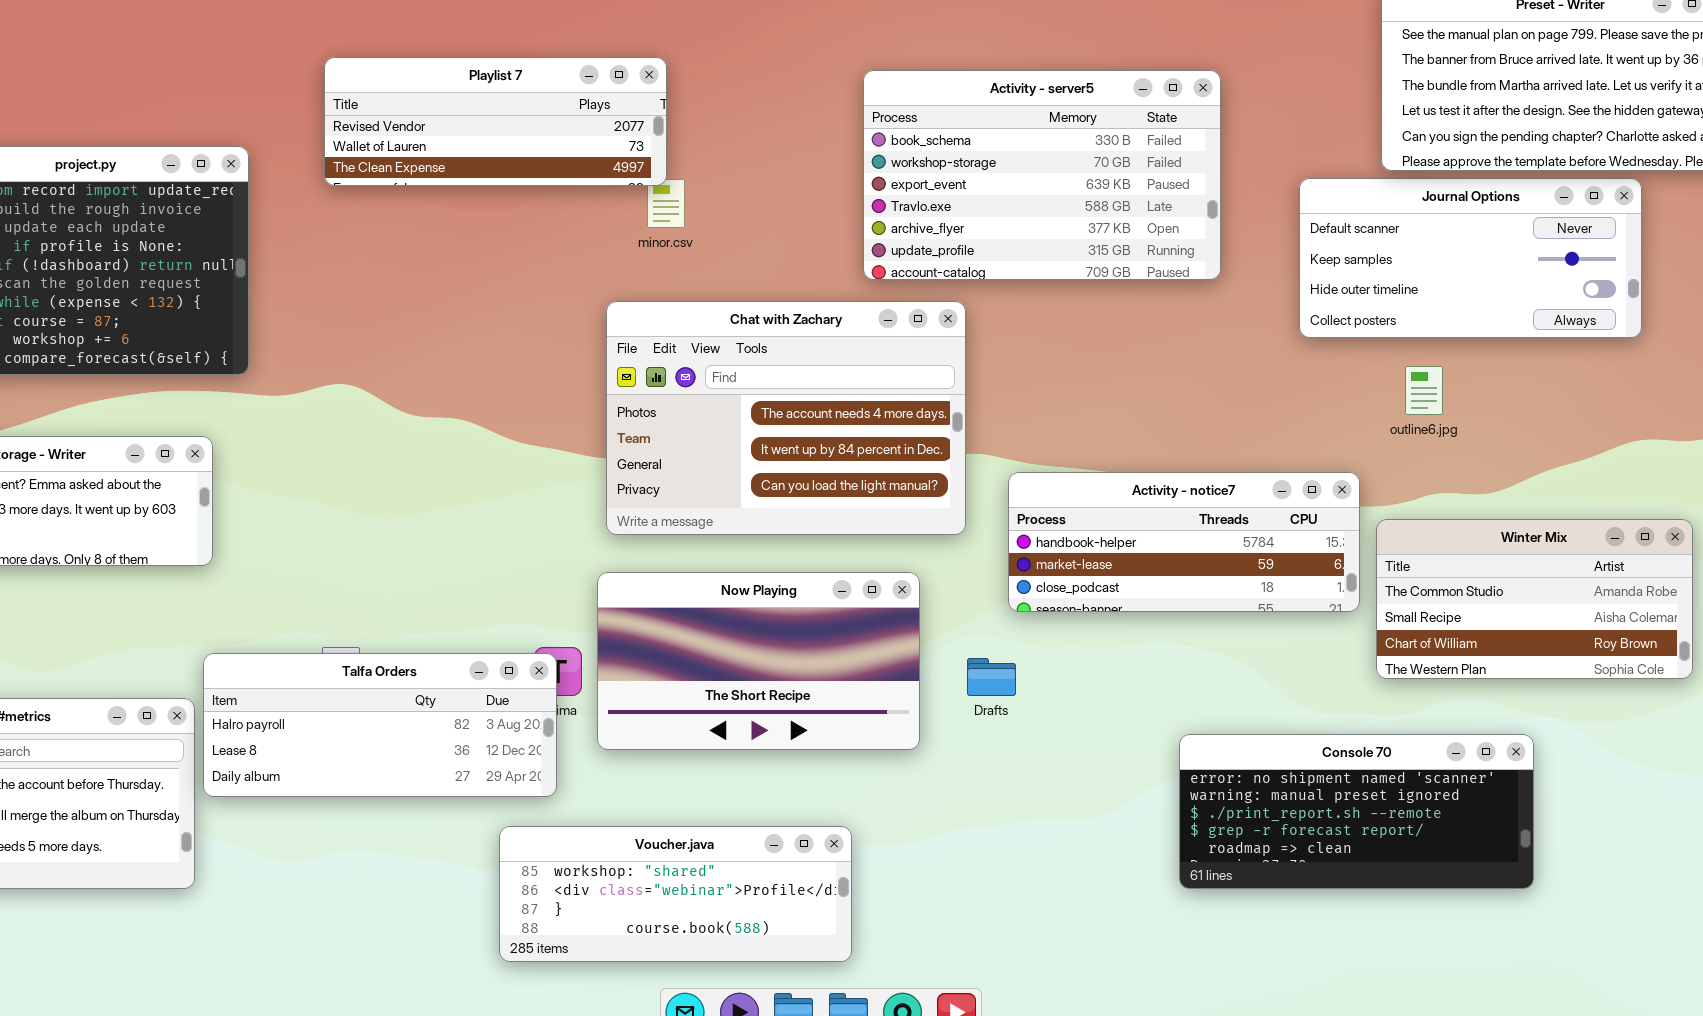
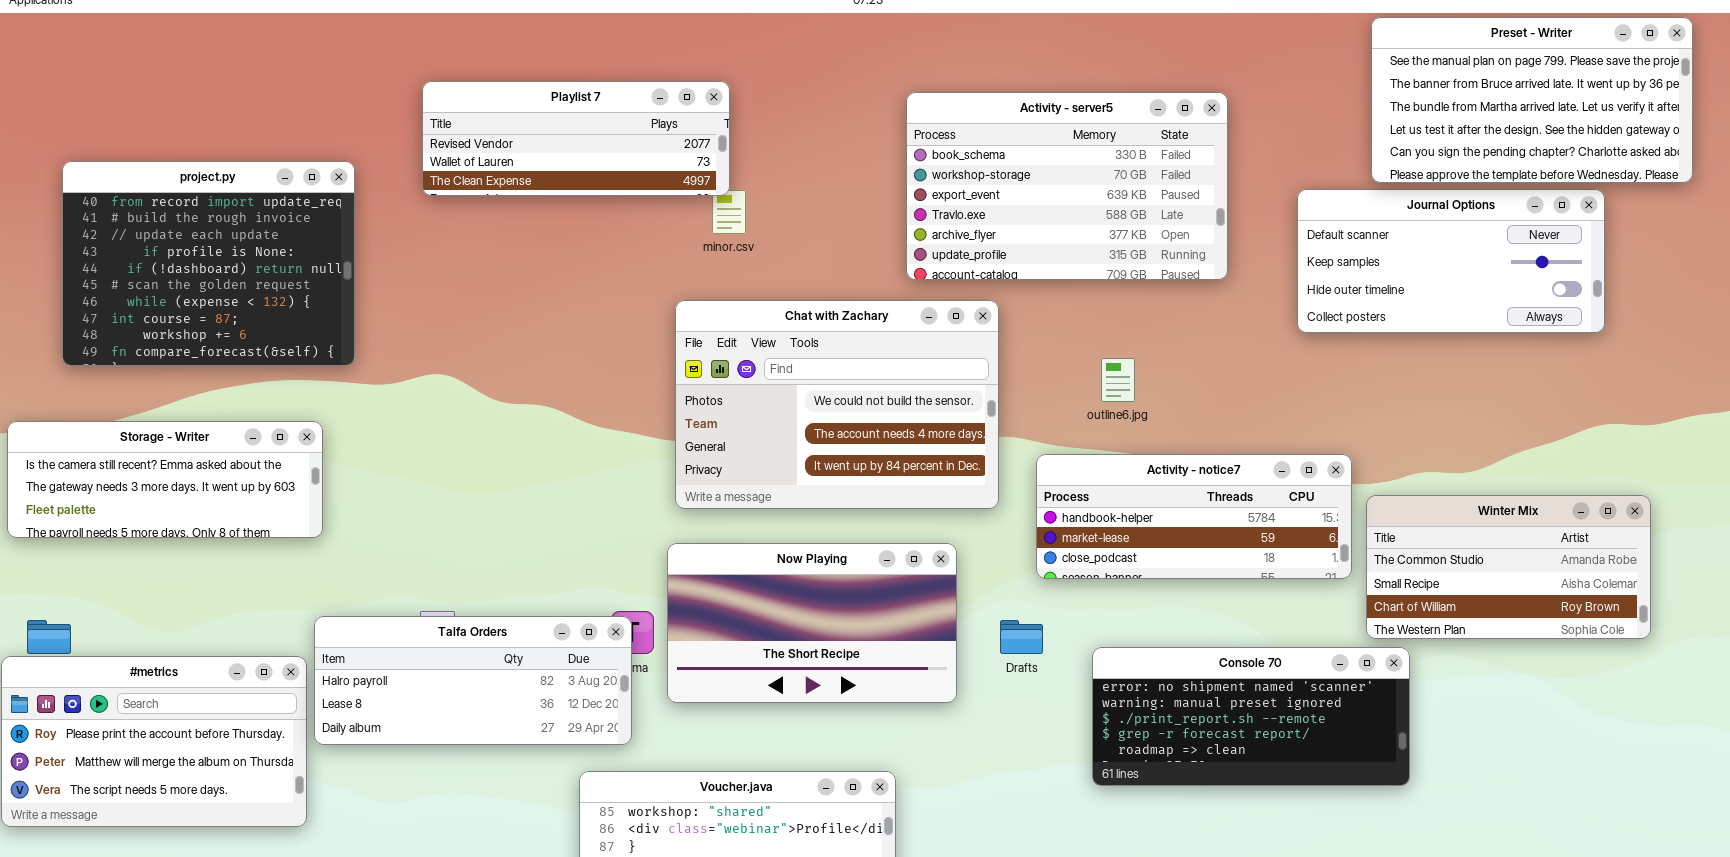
Chat with Zachary: [606,301,966,535] -> [675,300,999,509], scrolled up 1 row
outline6.jpg: [1405,366,1443,415] -> [1101,358,1135,402], moved
Console 70: [1179,734,1534,889] -> [1092,647,1410,786], moved

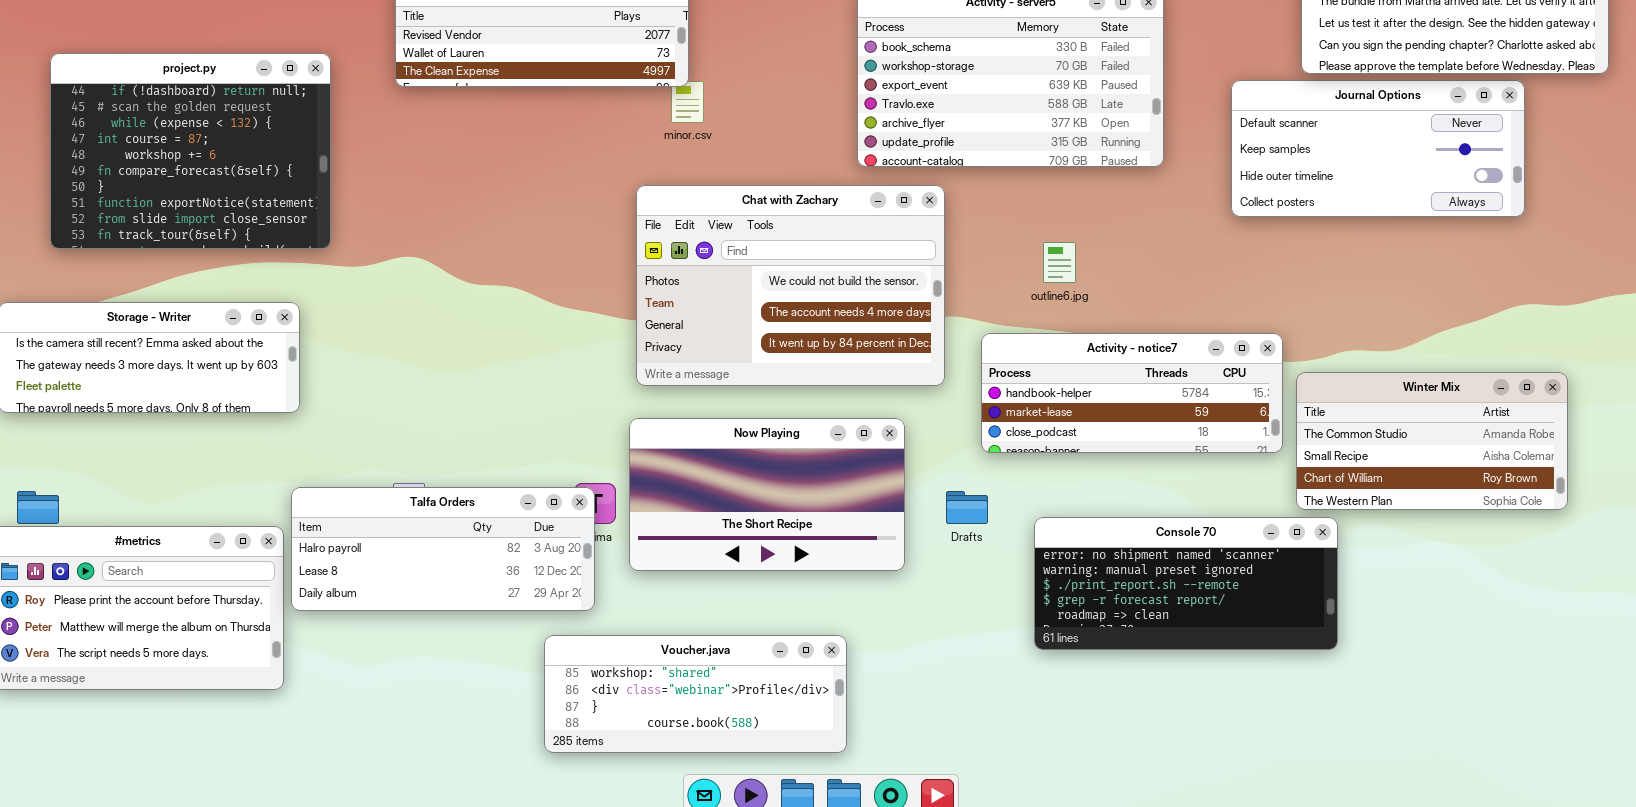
project.py: [62,161,355,366] -> [50,53,331,249], scrolled down 4 rows

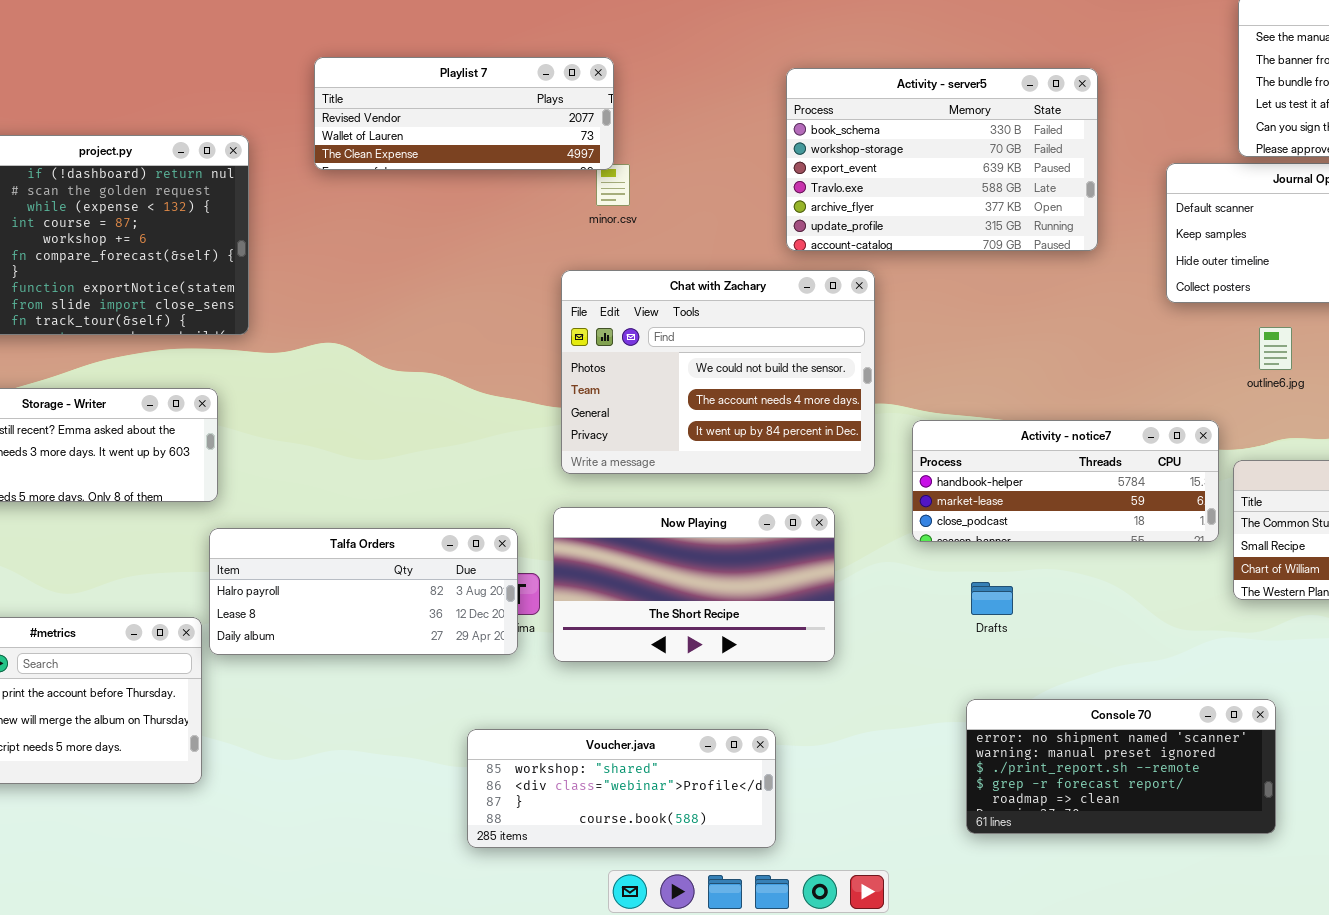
outline6.jpg: [1043,242,1076,283] -> [1259,327,1292,370], moved
Talfa Orders: [291,487,595,611] -> [209,528,518,655], moved
Drafts: [946,491,988,524] -> [971,582,1013,615], moved
Console 70: [1034,517,1338,650] -> [966,699,1276,834], moved

